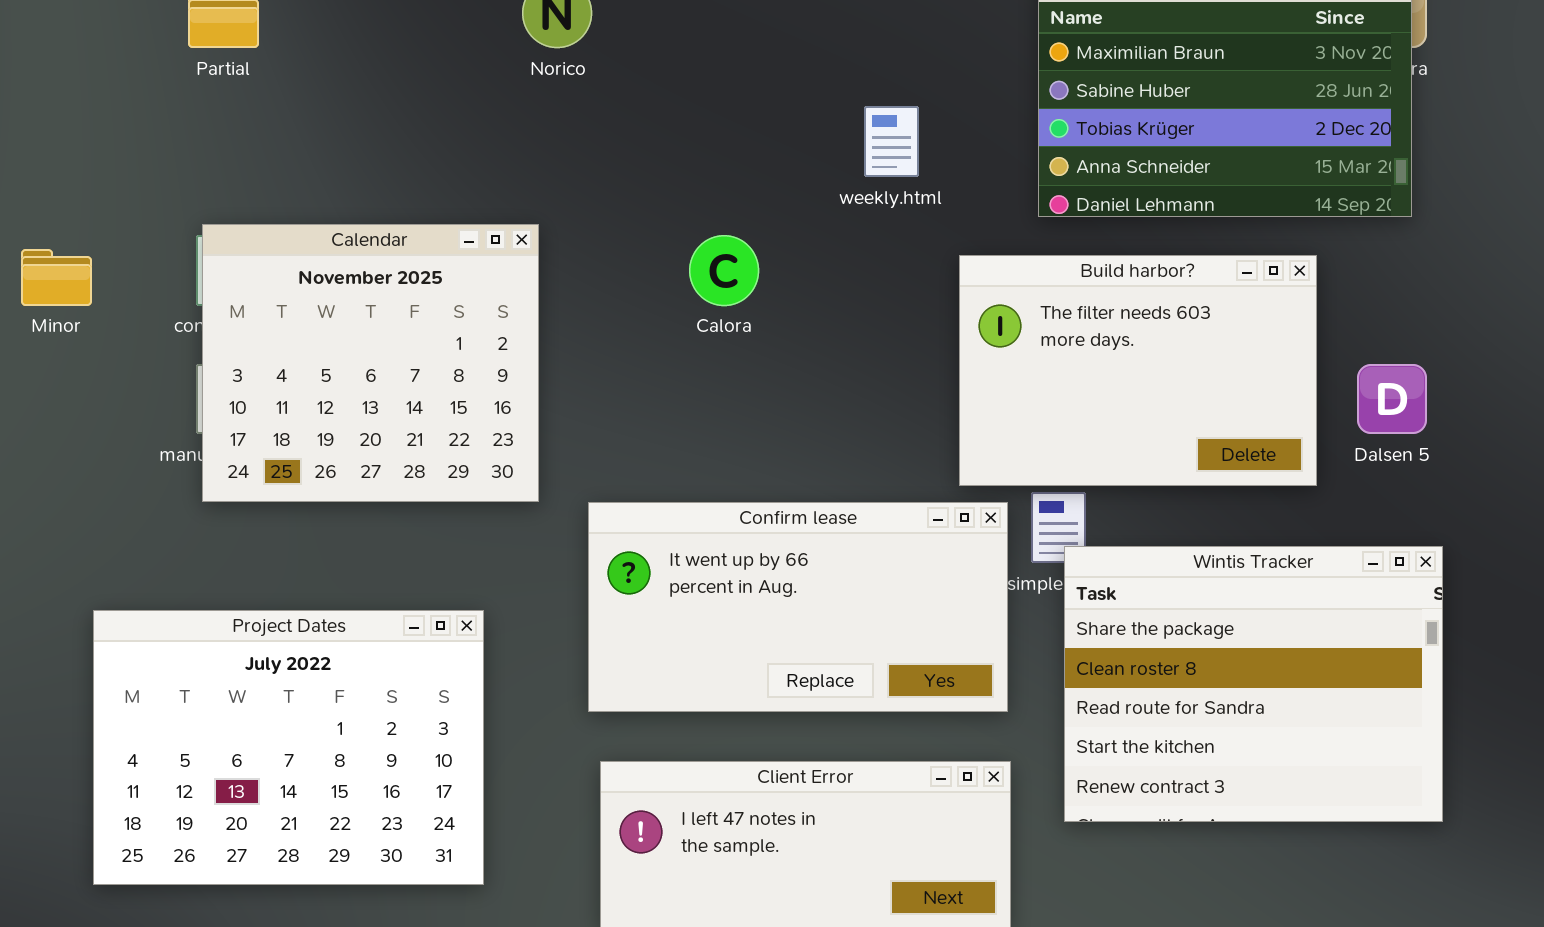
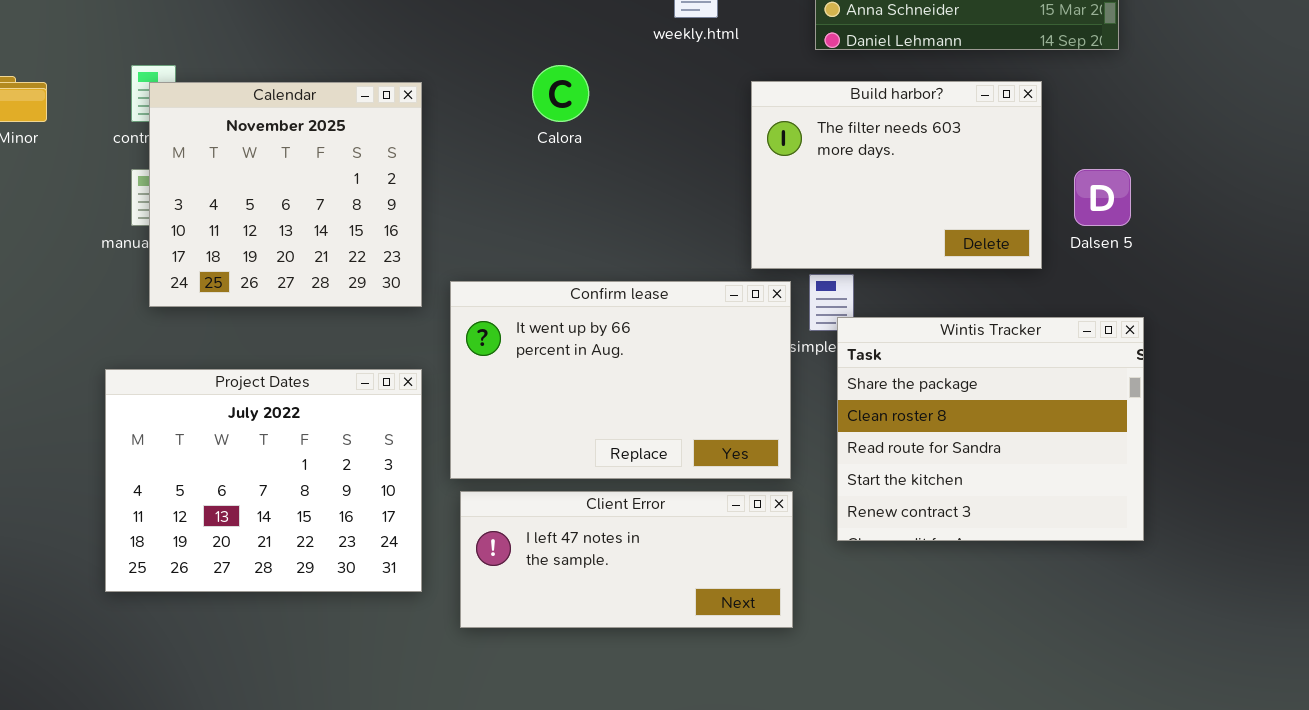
Calendar: [202,224,539,502] -> [149,82,422,307], moved
Confirm lease: [588,502,1008,712] -> [450,281,791,479], resized
Project Dates: [93,610,484,885] -> [105,369,422,592], moved

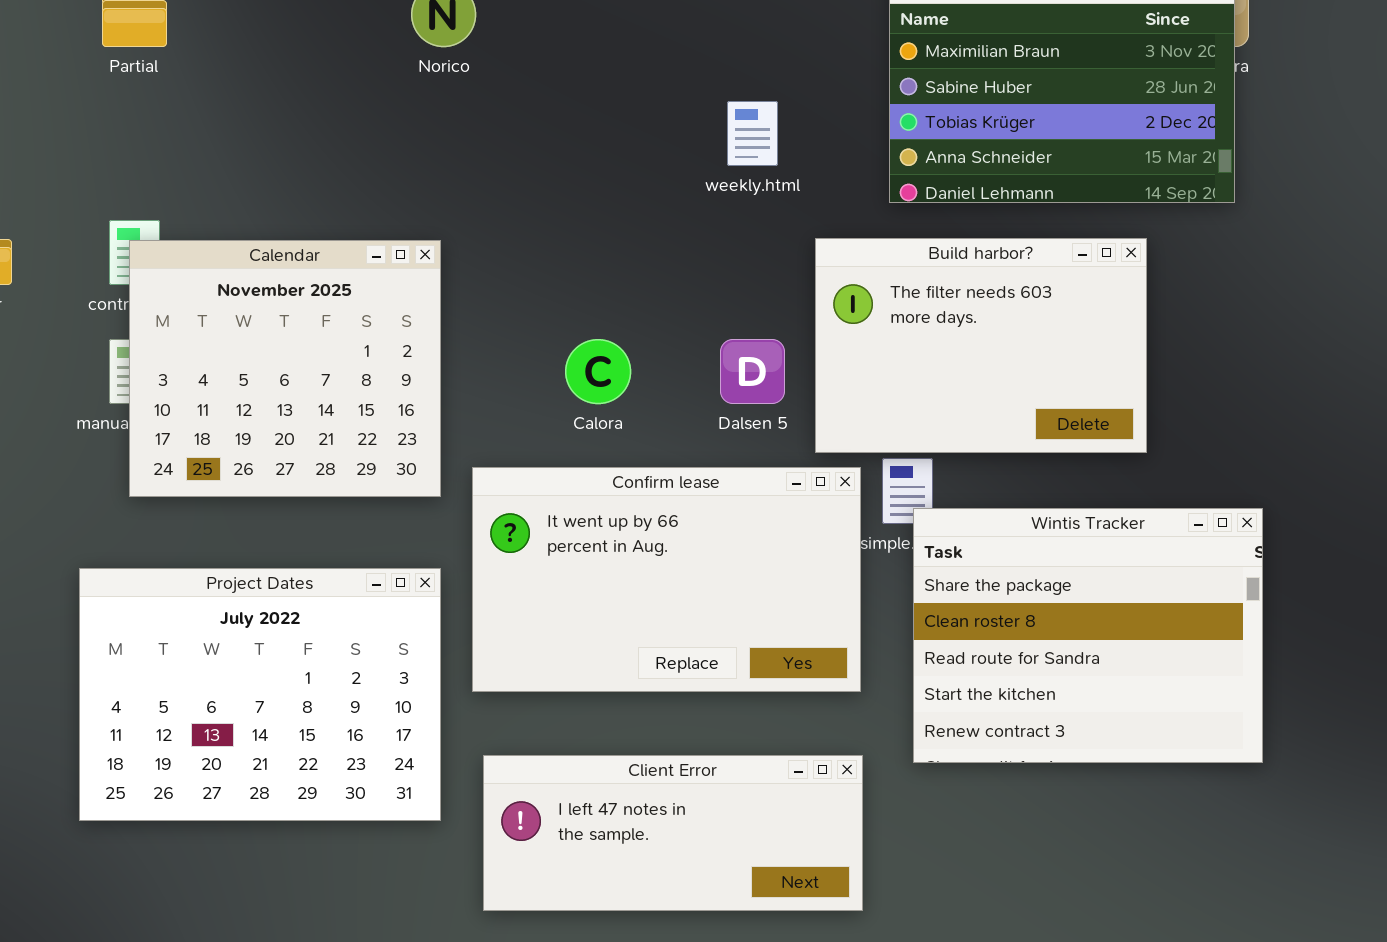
Calora: [532,65,589,122] -> [565,339,631,404], moved
Dalsen 5: [1074,169,1131,226] -> [720,339,785,404], moved
Client Error: [460,491,793,628] -> [483,755,863,911], moved

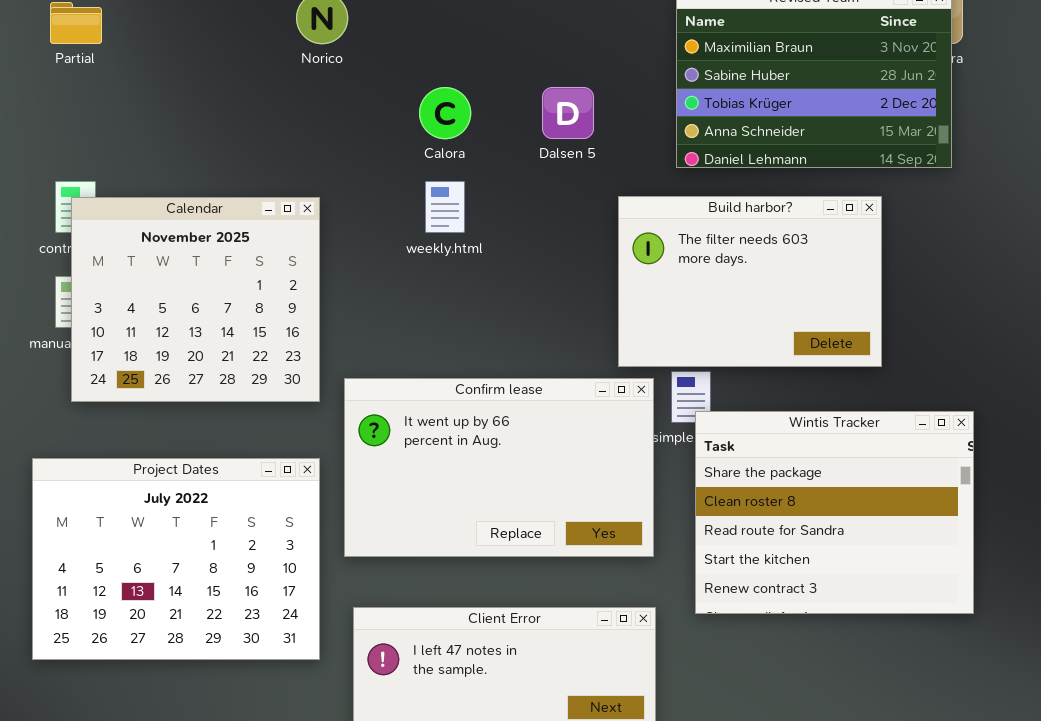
weekly.html: [727,101,778,166] -> [425,181,465,233], moved
Calora: [565,339,631,404] -> [419,87,471,139], moved
Dalsen 5: [720,339,785,404] -> [542,87,594,139], moved

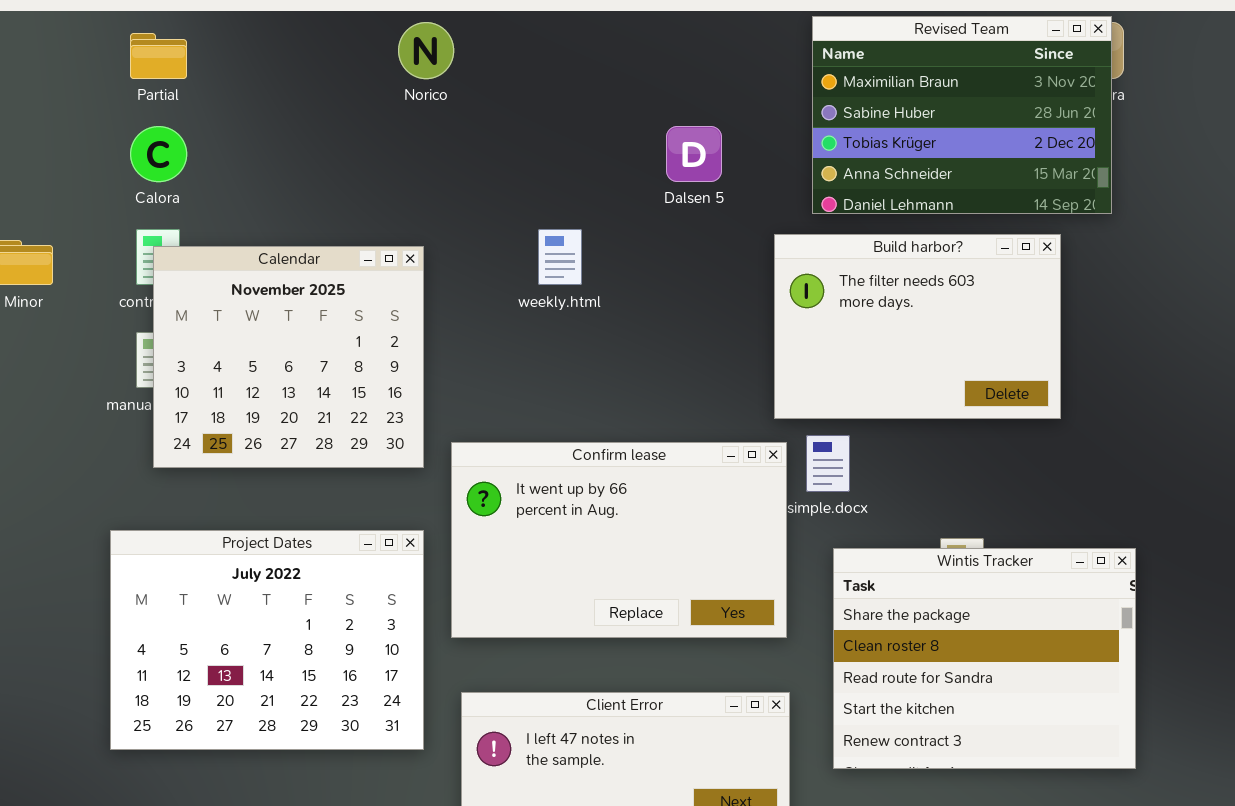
Calora: [419,87,471,139] -> [130,126,187,182], moved
Build harbor?: [618,196,882,367] -> [774,234,1061,419], moved
Wintis Tracker: [695,411,974,614] -> [833,548,1136,769], moved

